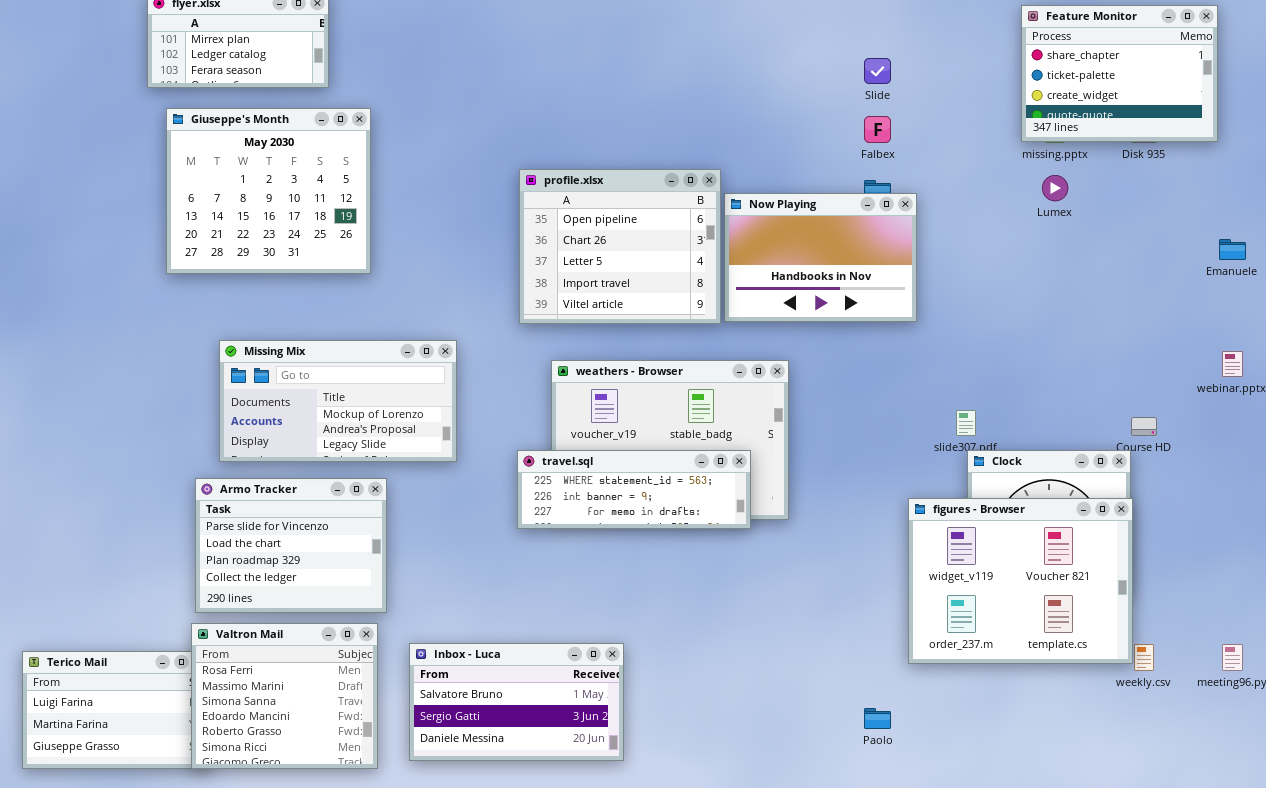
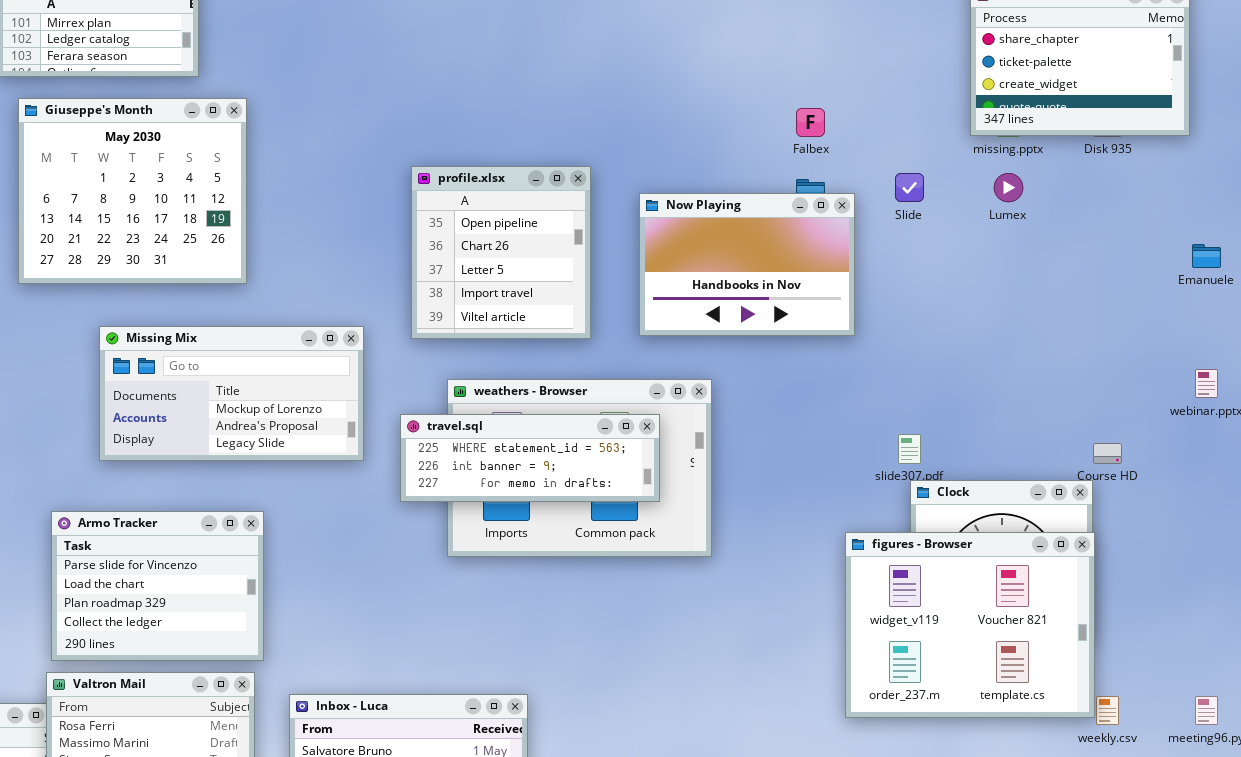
Slide: [864,58,891,84] -> [895,173,924,202], moved
profile.xlsx: [519,169,721,324] -> [411,166,591,339], resized
Missing Mix: [219,340,457,462] -> [99,326,364,461], moved
travel.sql: [517,450,751,529] -> [400,414,660,502], moved

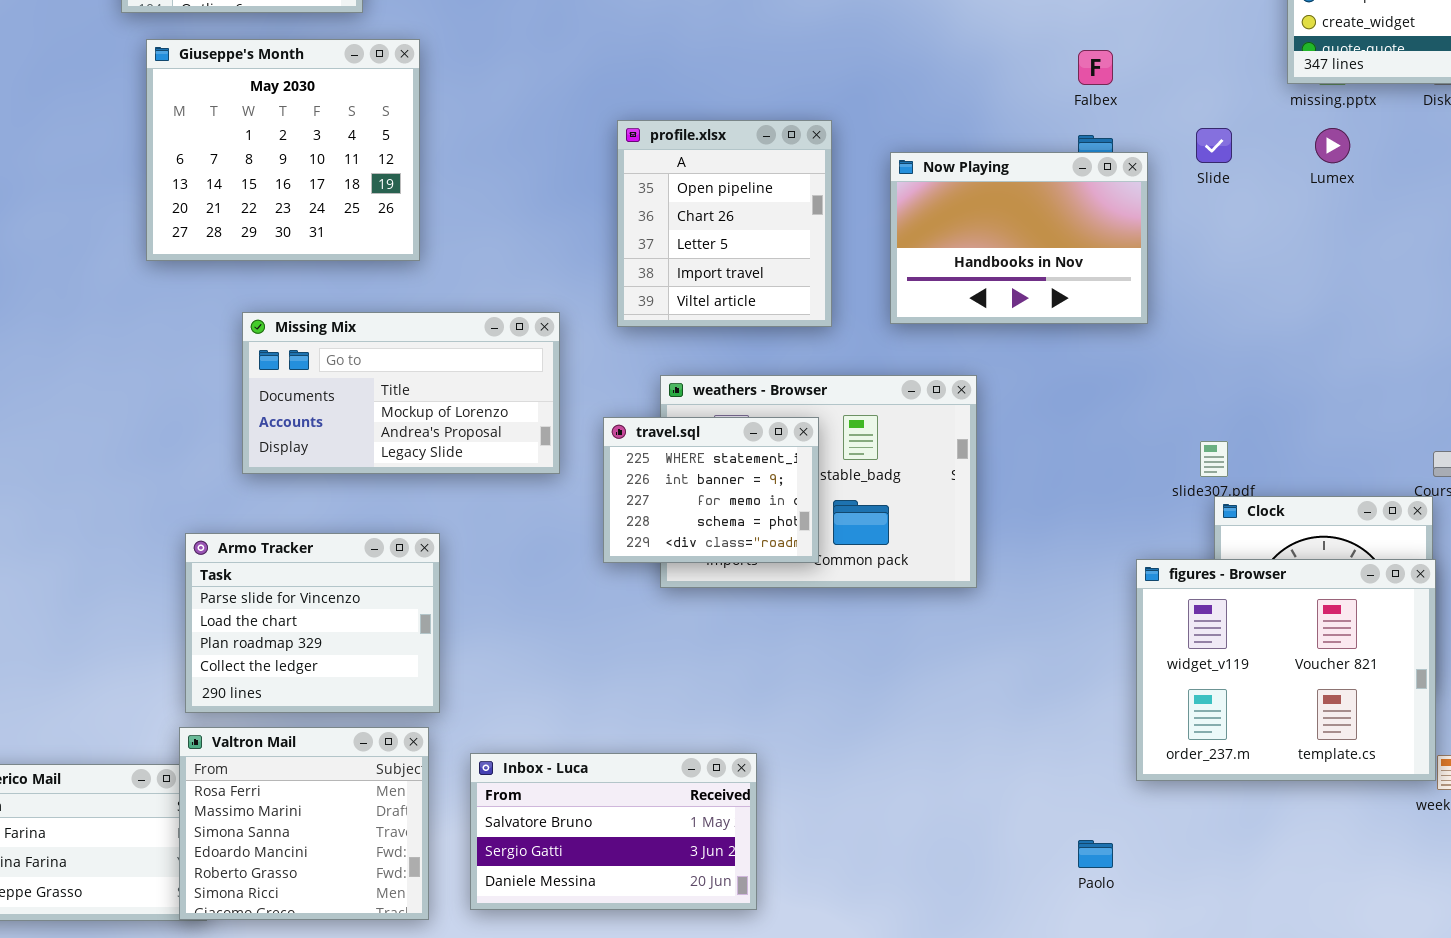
travel.sql: [400,414,660,502] -> [603,417,819,563], resized

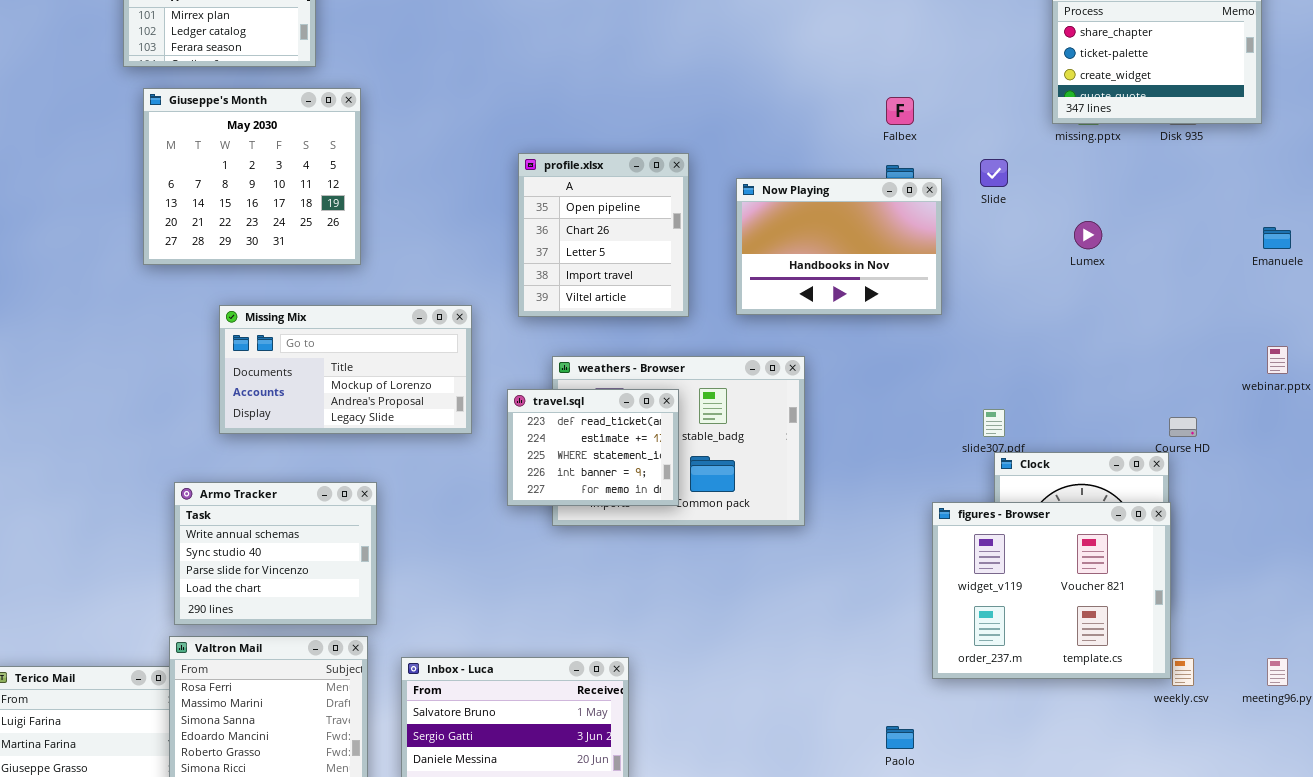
Lumex: [1315,128,1350,163] -> [1074,221,1102,249], moved
travel.sql: [603,417,819,563] -> [507,389,679,506], scrolled up 2 rows
Armo Tracker: [185,533,440,713] -> [174,482,377,625], scrolled up 2 rows

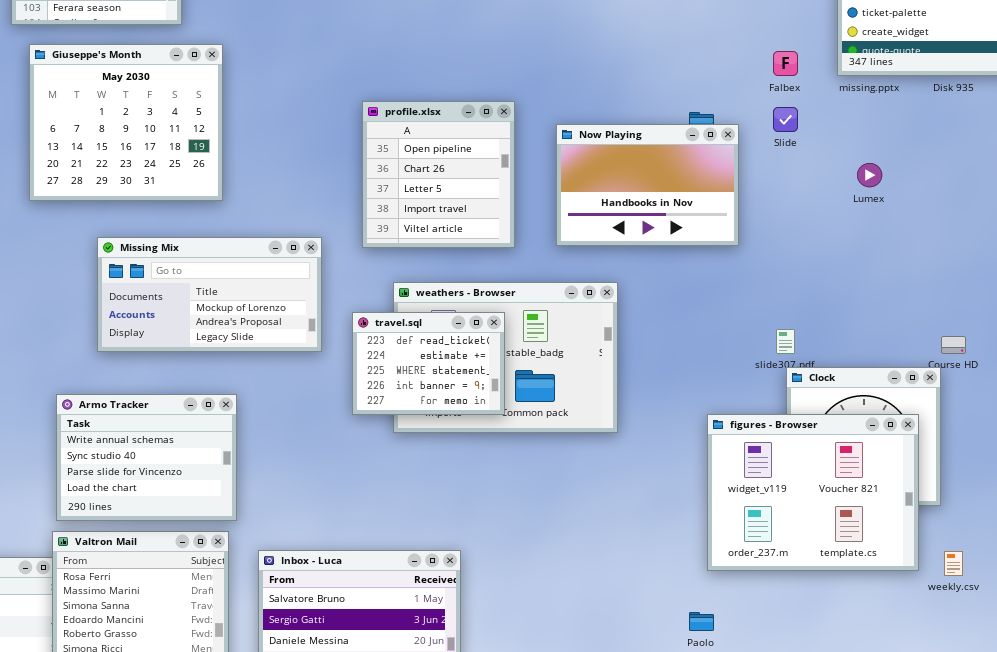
Falbex: [886,97,914,125] -> [773,51,798,76], moved
figures - Browser: [932,502,1171,679] -> [707,414,919,571], moved

